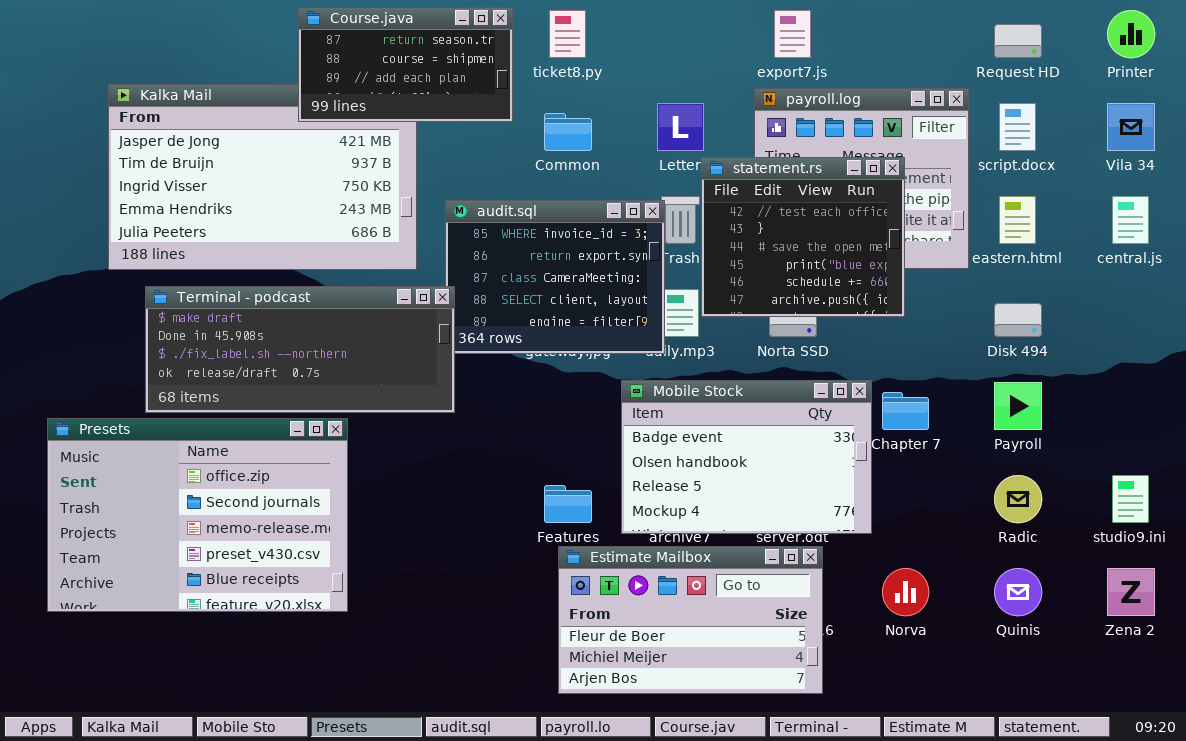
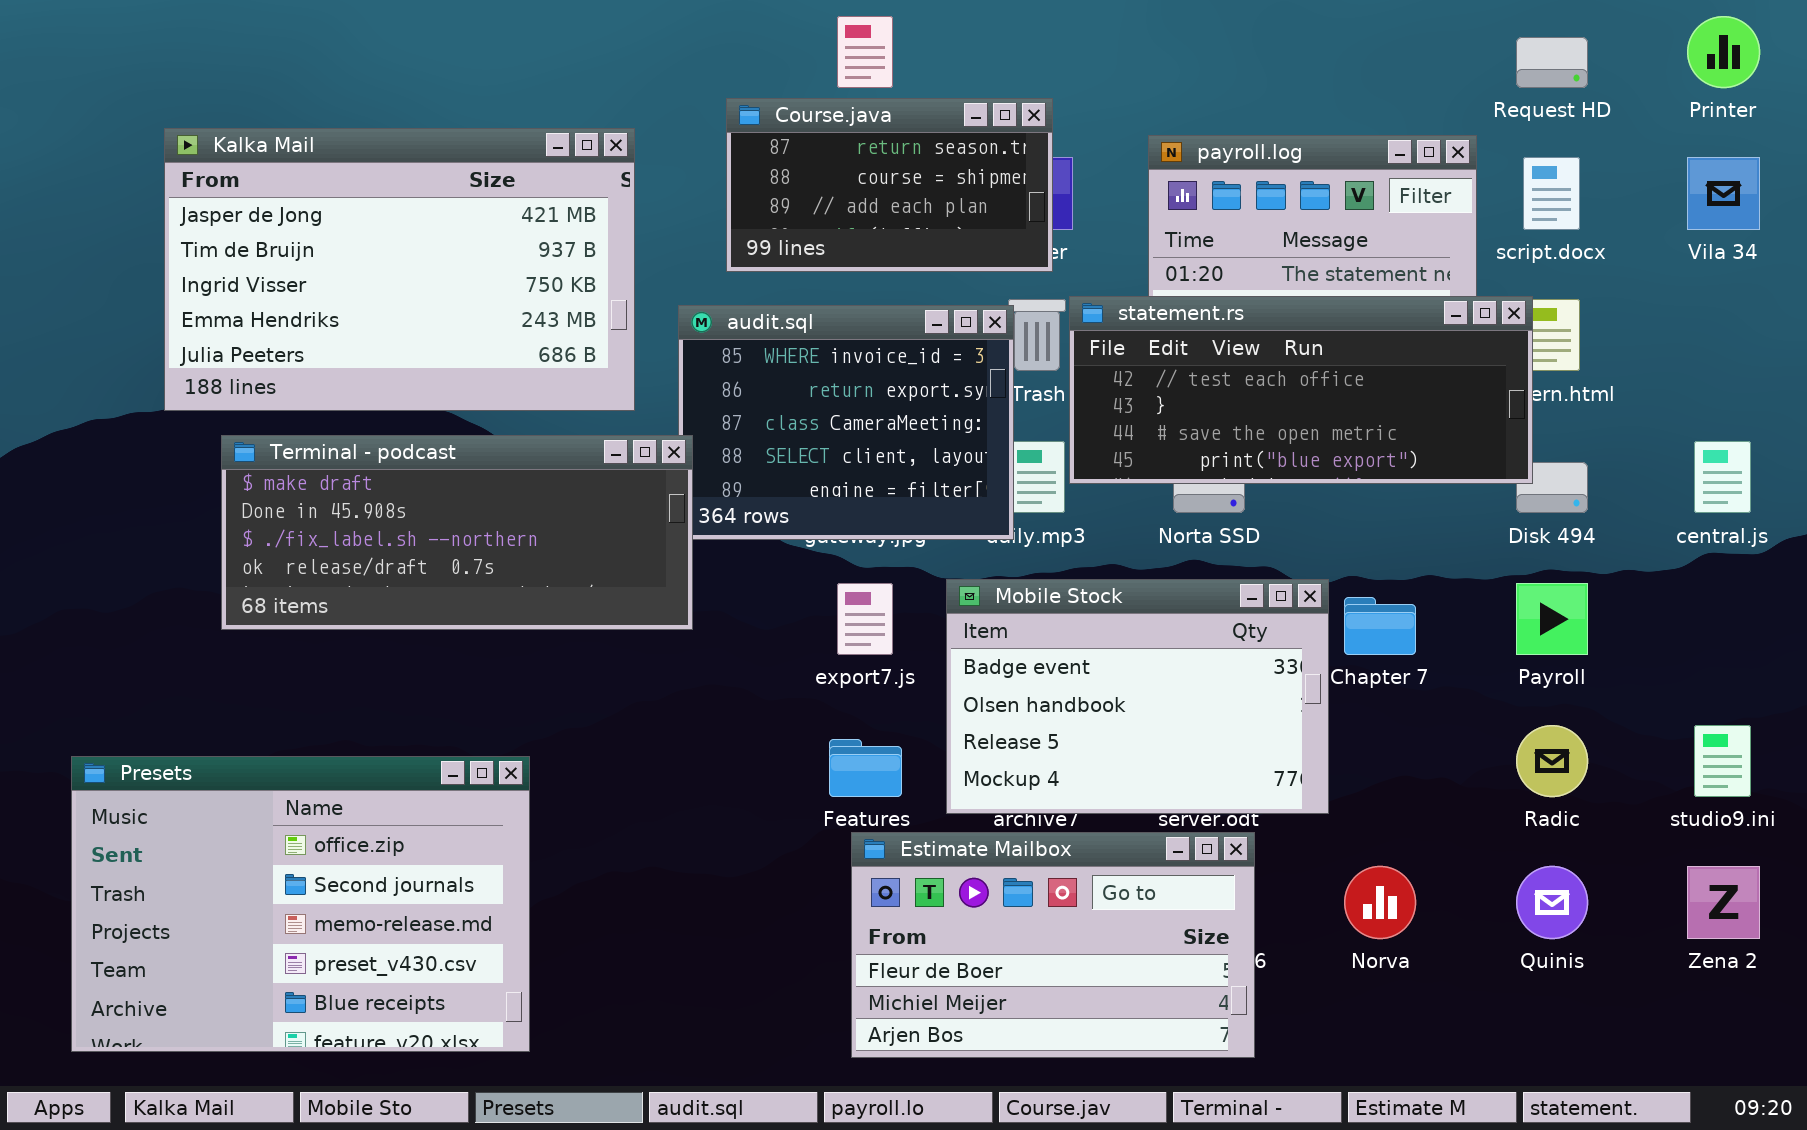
Course.java: [298,7,513,122] -> [726,98,1053,272], moved
export7.js: [774,10,811,58] -> [837,583,893,655], moved
statement.rs: [701,157,905,317] -> [1069,296,1533,484], resized
central.js: [1112,196,1149,244] -> [1694,441,1751,513], moved
Presets: [47,418,348,612] -> [71,756,530,1052], moved

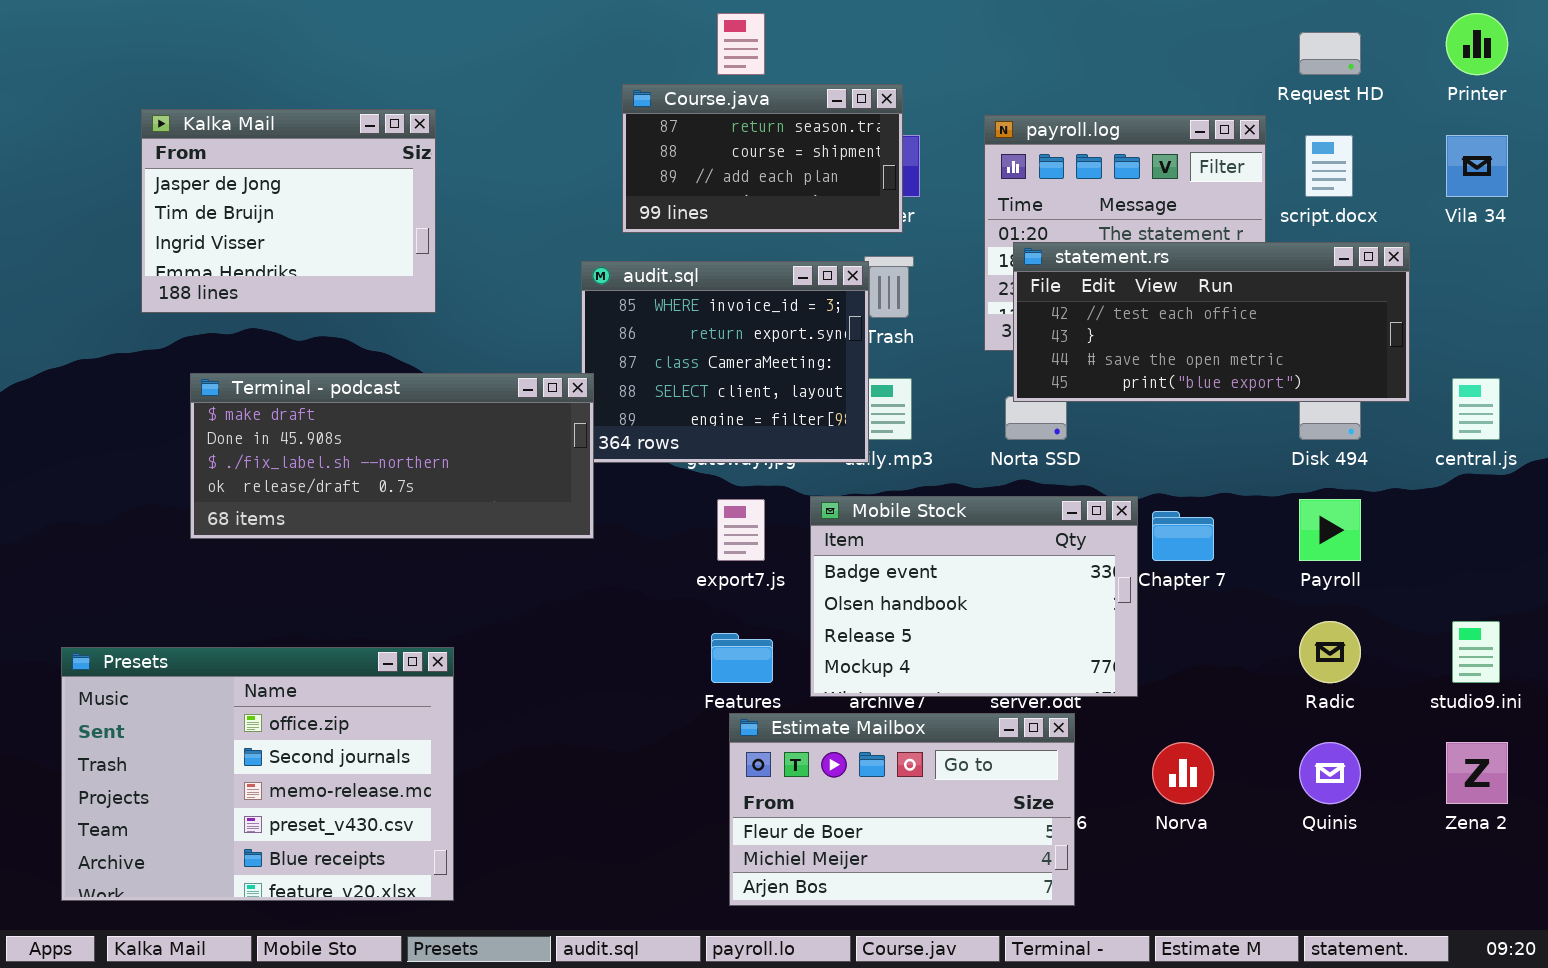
Kalka Mail: [164,128,635,411] -> [141,109,436,313], resized
statement.rs: [1069,296,1533,484] -> [1013,242,1410,402], moved

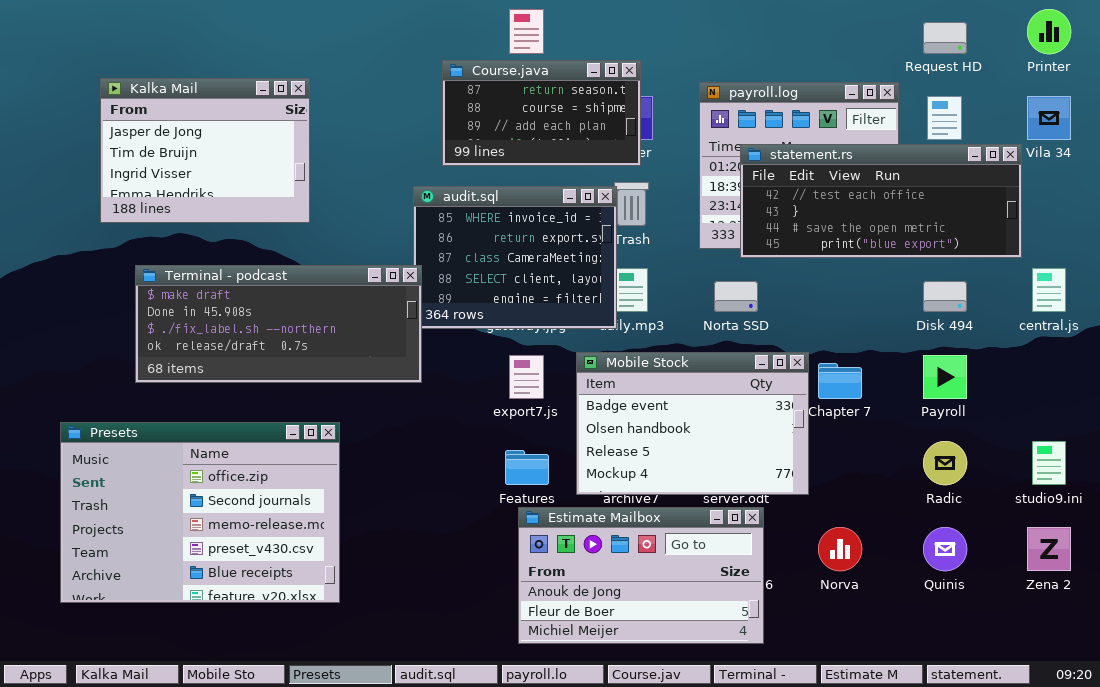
statement.rs: [1013,242,1410,402] -> [740,144,1022,258], moved
Presets: [61,647,454,901] -> [60,422,340,603], moved
Estimate Mailbox: [729,713,1075,906] -> [518,507,764,644], scrolled up 1 row

